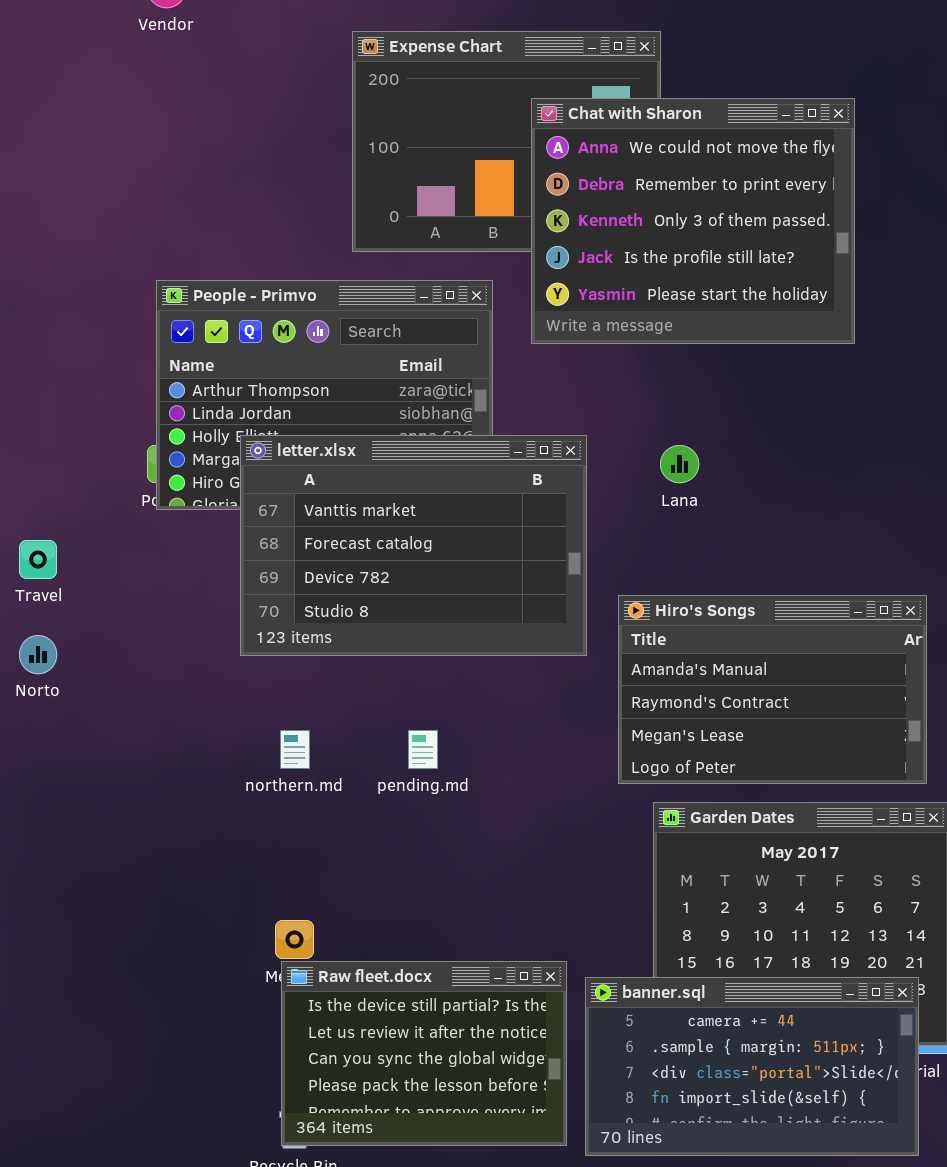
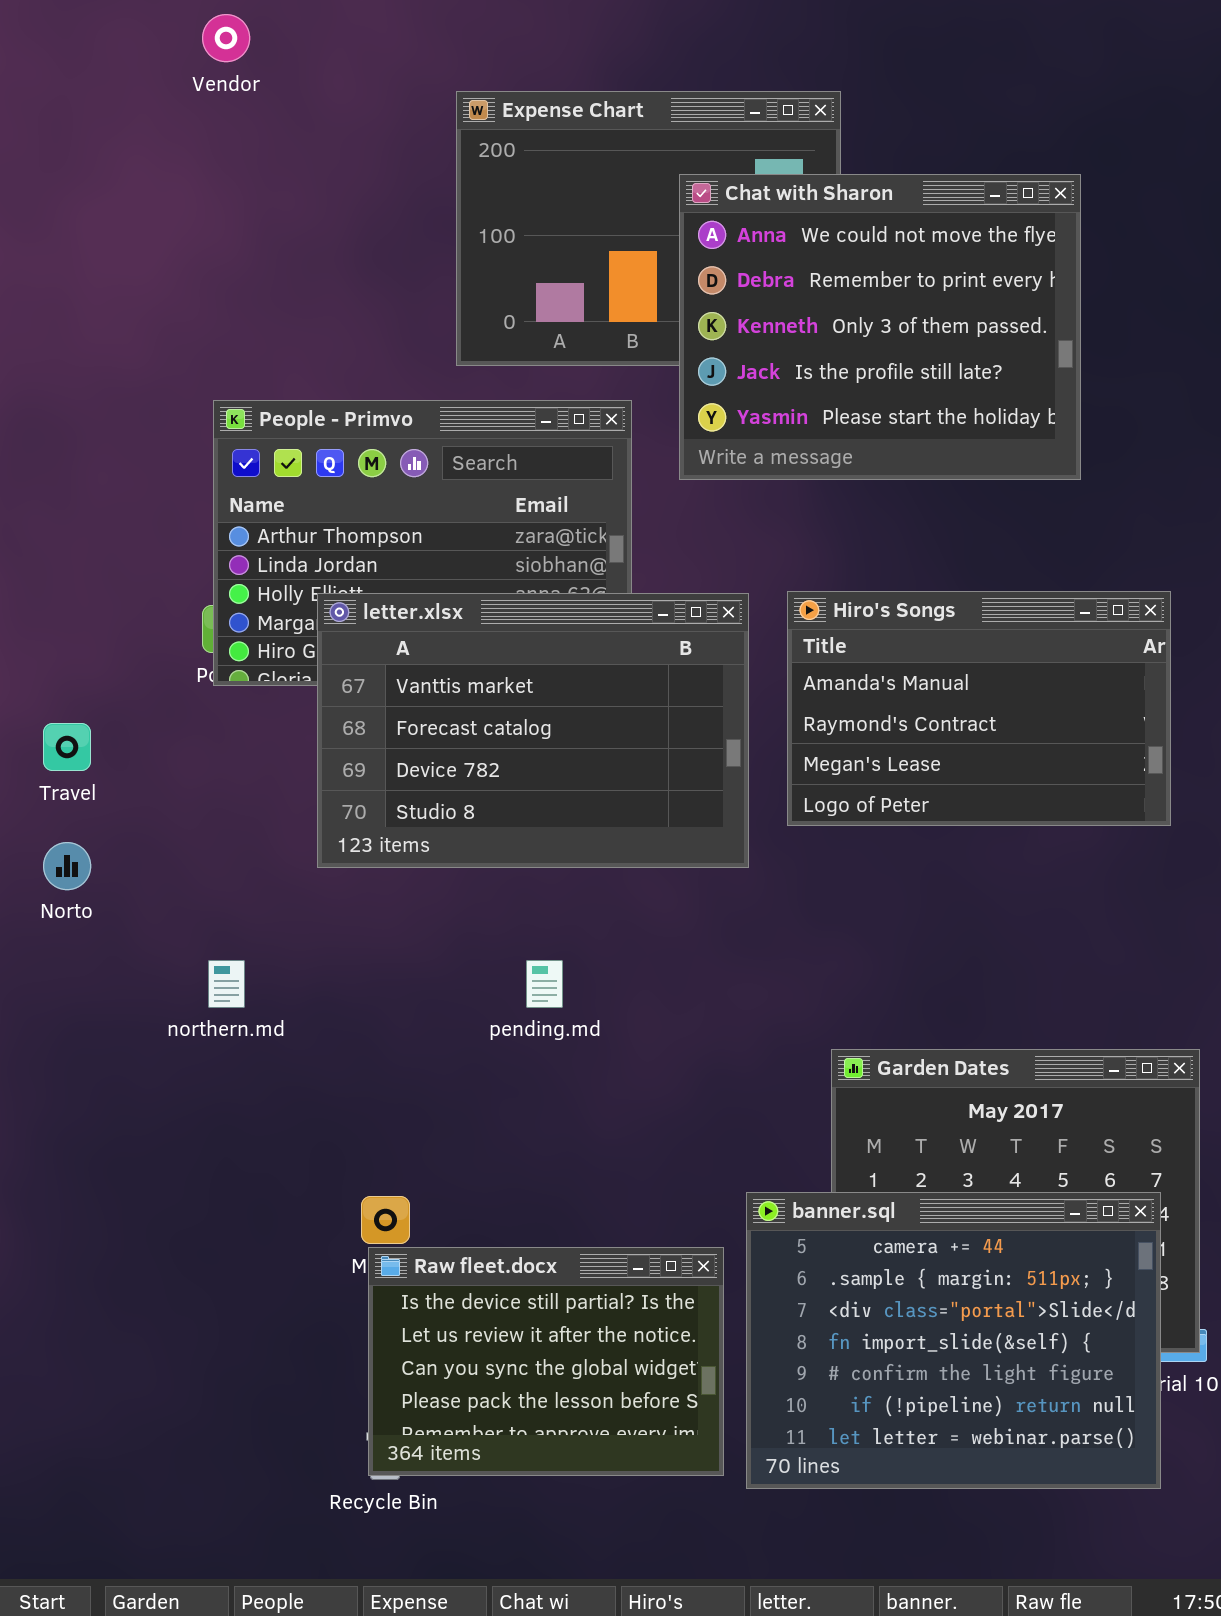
Hiro's Songs: [618,595,927,784] -> [787,591,1171,826], moved
northern.md: [280,730,310,769] -> [208,960,245,1008], moved
banner.sql: [585,977,919,1156] -> [746,1192,1161,1489], resized

